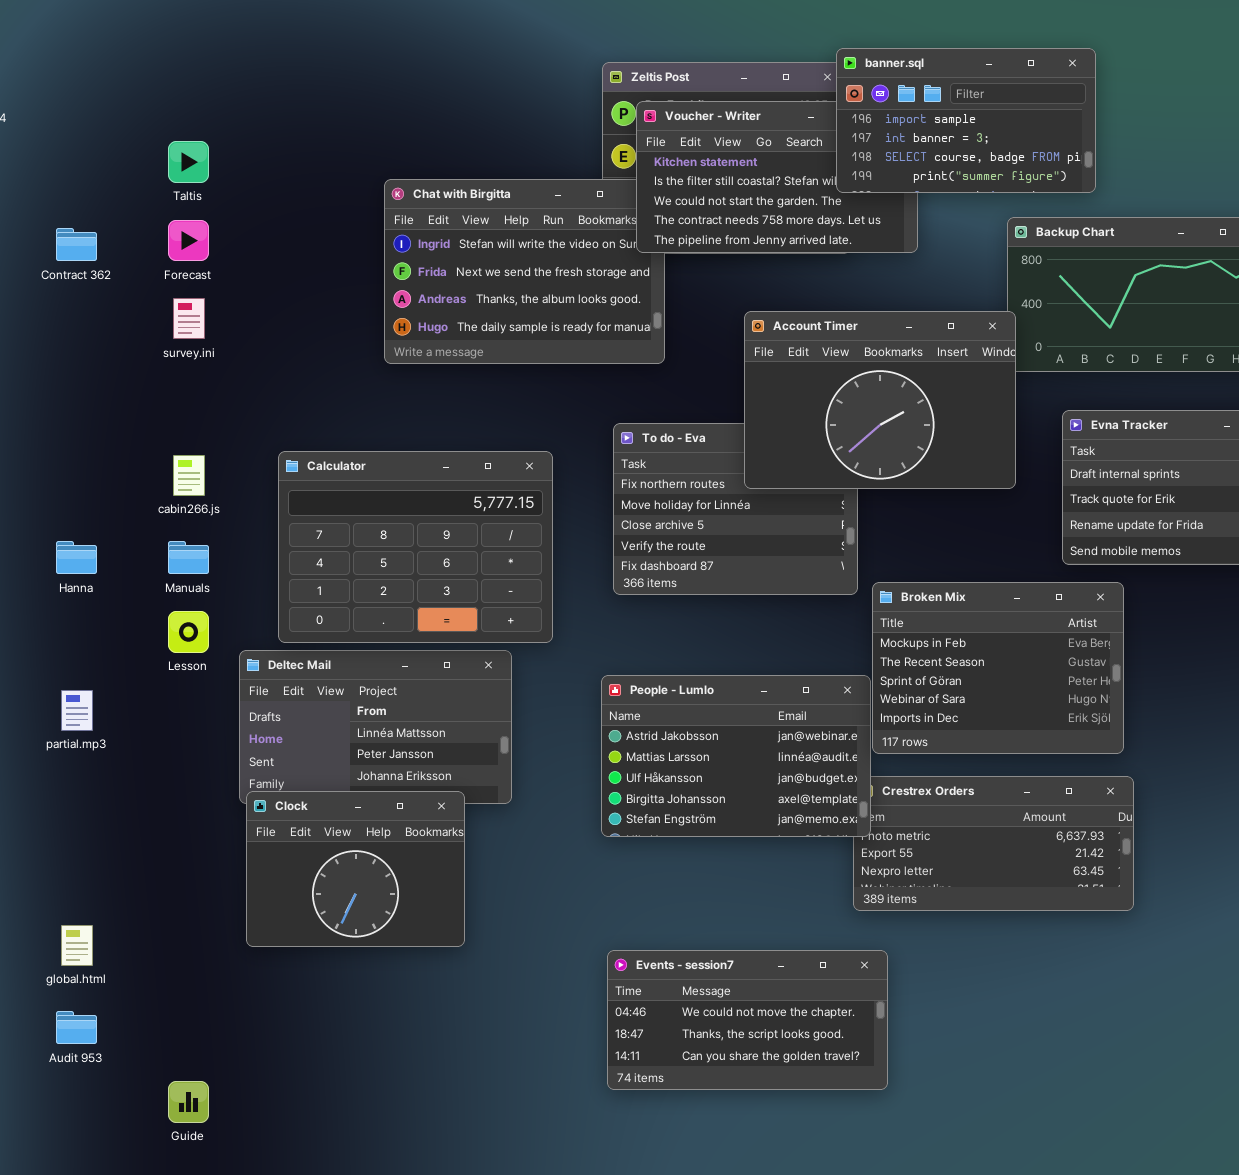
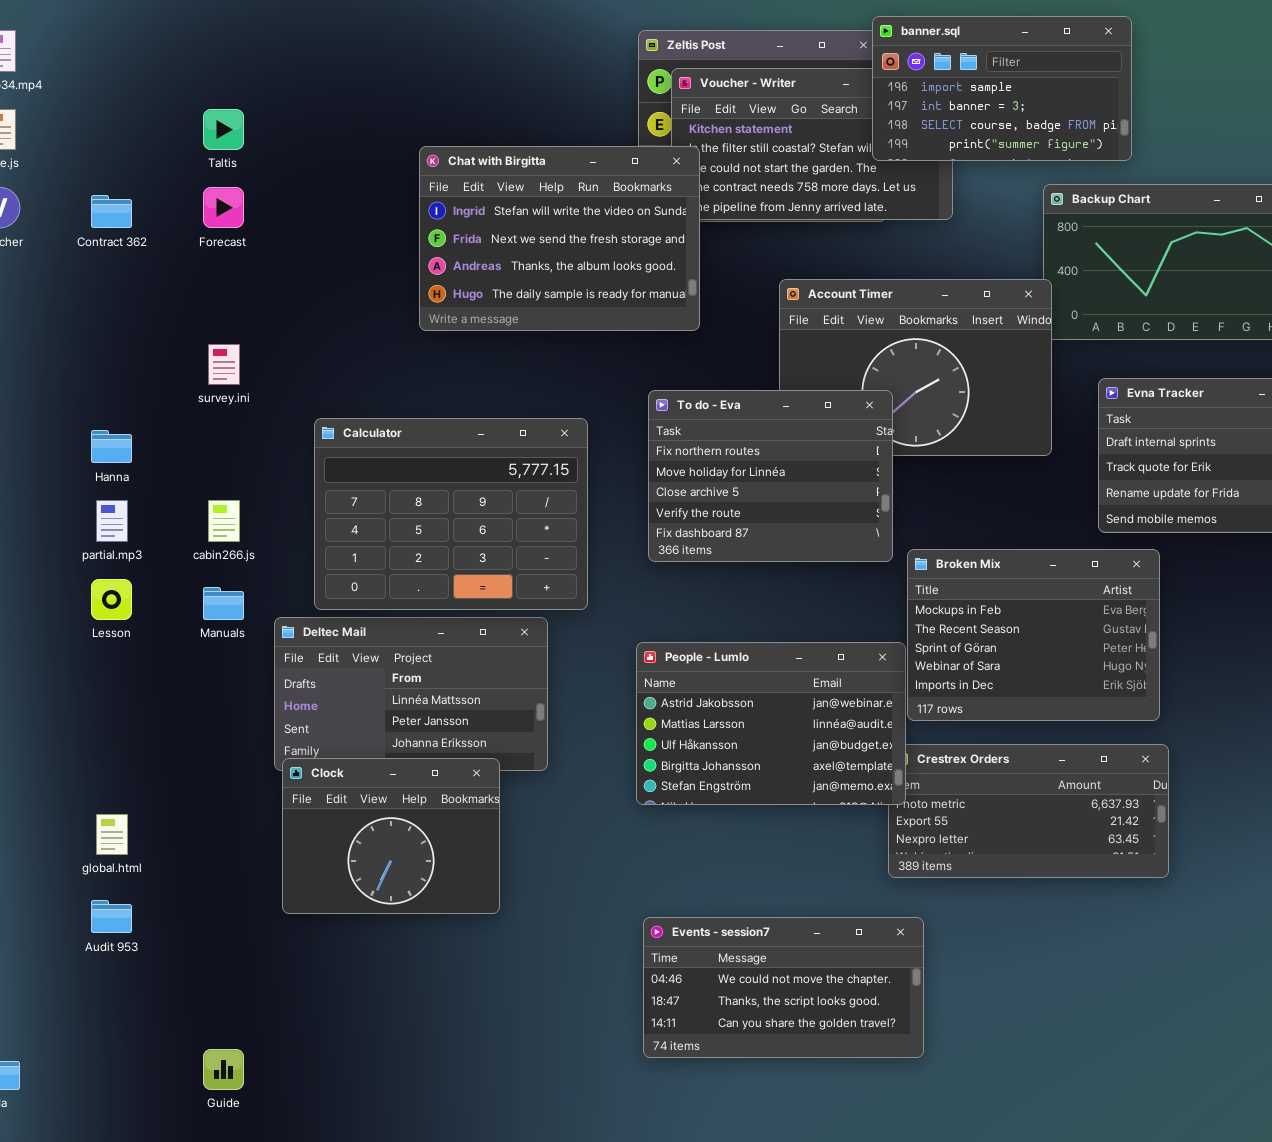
Chat with Birgitta: [384,179,665,364] -> [419,146,700,331], raised
survey.ini: [173,298,205,339] -> [208,344,240,385], moved
To do - Eva: [613,423,858,595] -> [648,390,893,562], raised
cabin266.js: [173,455,205,496] -> [208,500,240,542], moved
Hanna: [56,541,97,574] -> [91,430,132,463], moved
Manuals: [168,541,209,574] -> [203,587,244,620], moved
Lesson: [168,611,209,653] -> [91,579,132,620], moved
partial.mp3: [61,690,93,731] -> [96,500,128,542], moved
global.html: [61,925,93,966] -> [96,814,128,855], moved
Audit 953: [56,1011,97,1044] -> [91,900,132,933], moved

